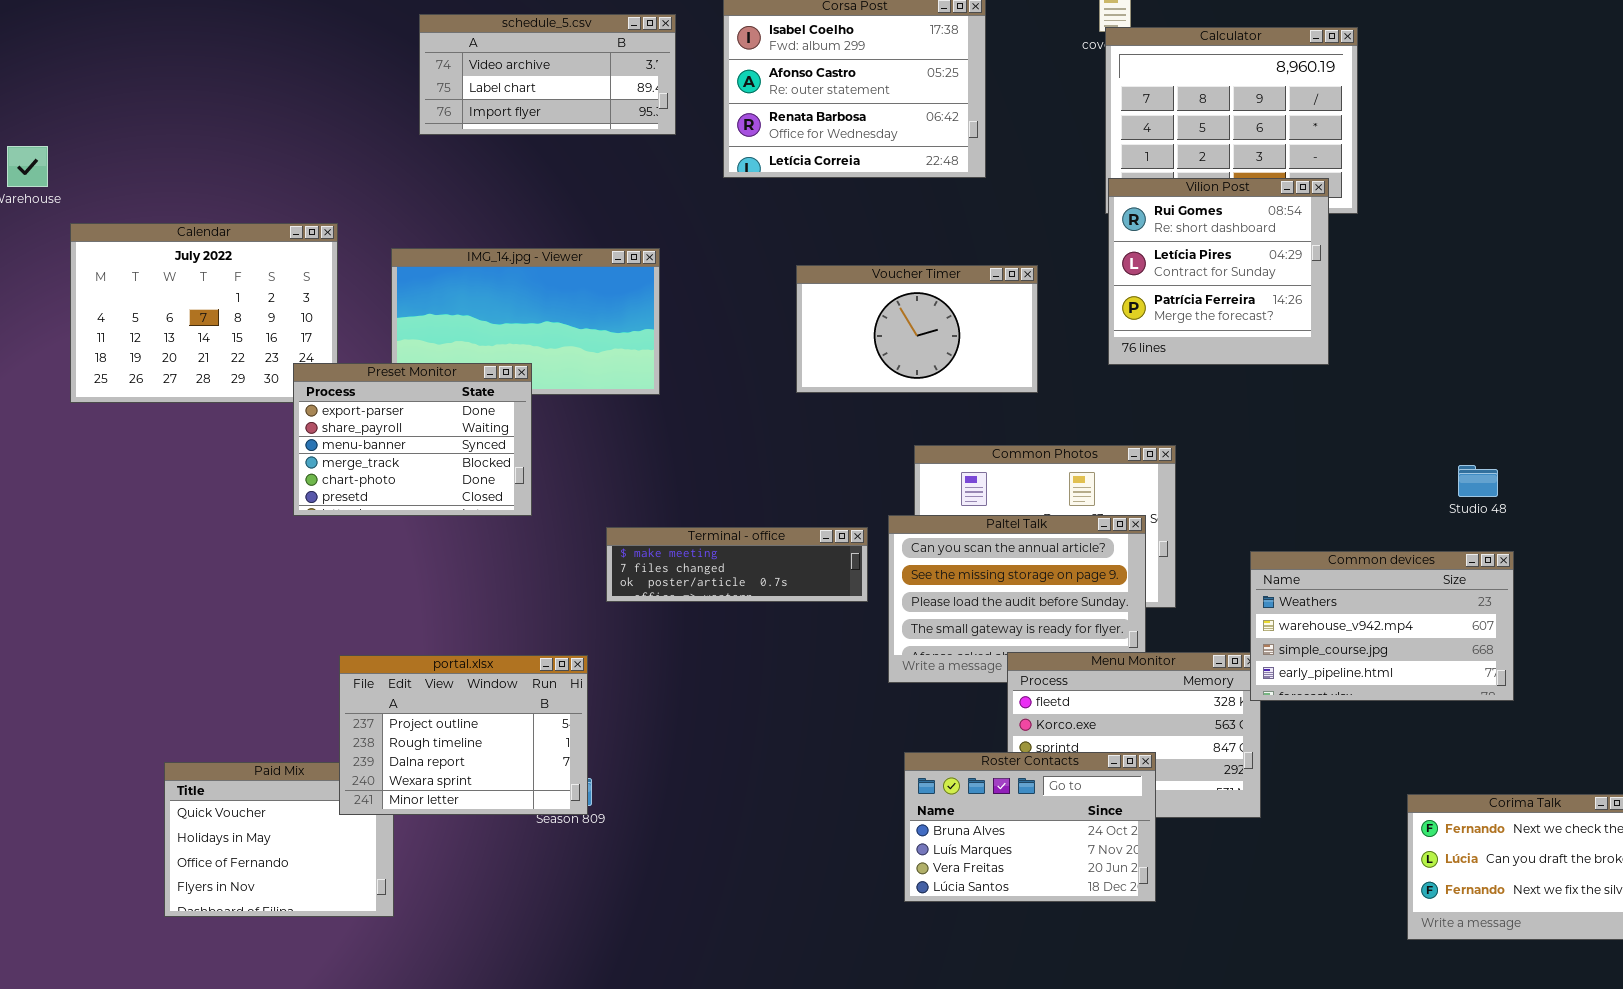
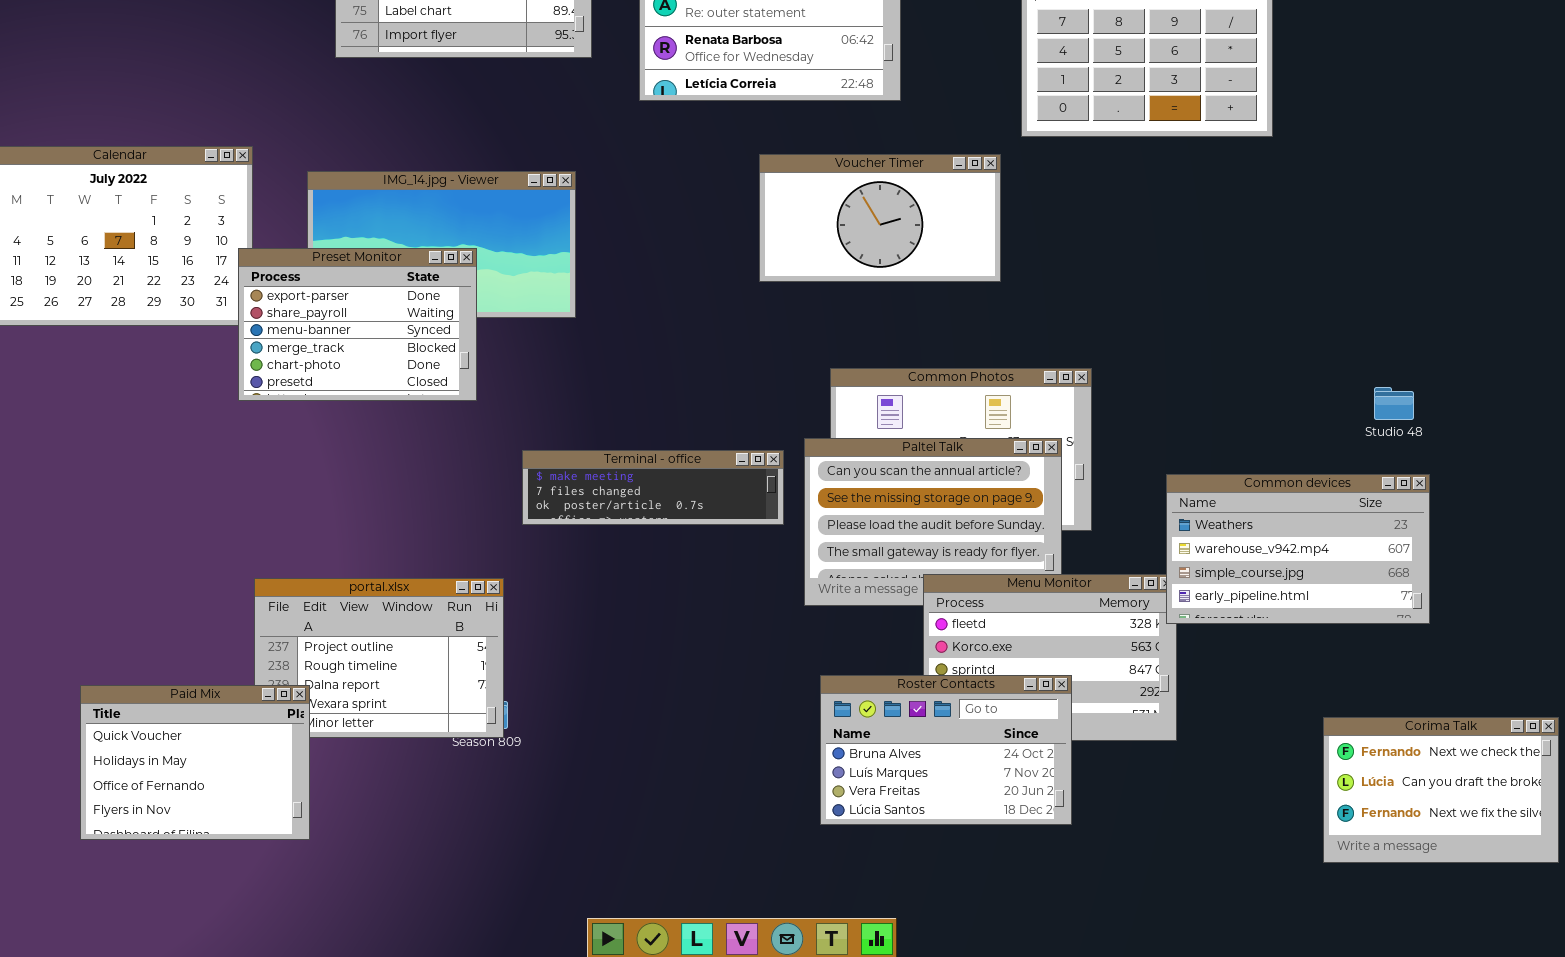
Vilion Post: [1108,178,1329,365] -> none, closed
Voucher Timer: [796,265,1038,393] -> [759,154,1001,282], moved
Preset Monitor: [293,363,532,516] -> [238,248,477,401], moved
Paid Mix: [164,762,394,917] -> [80,685,310,840], raised

